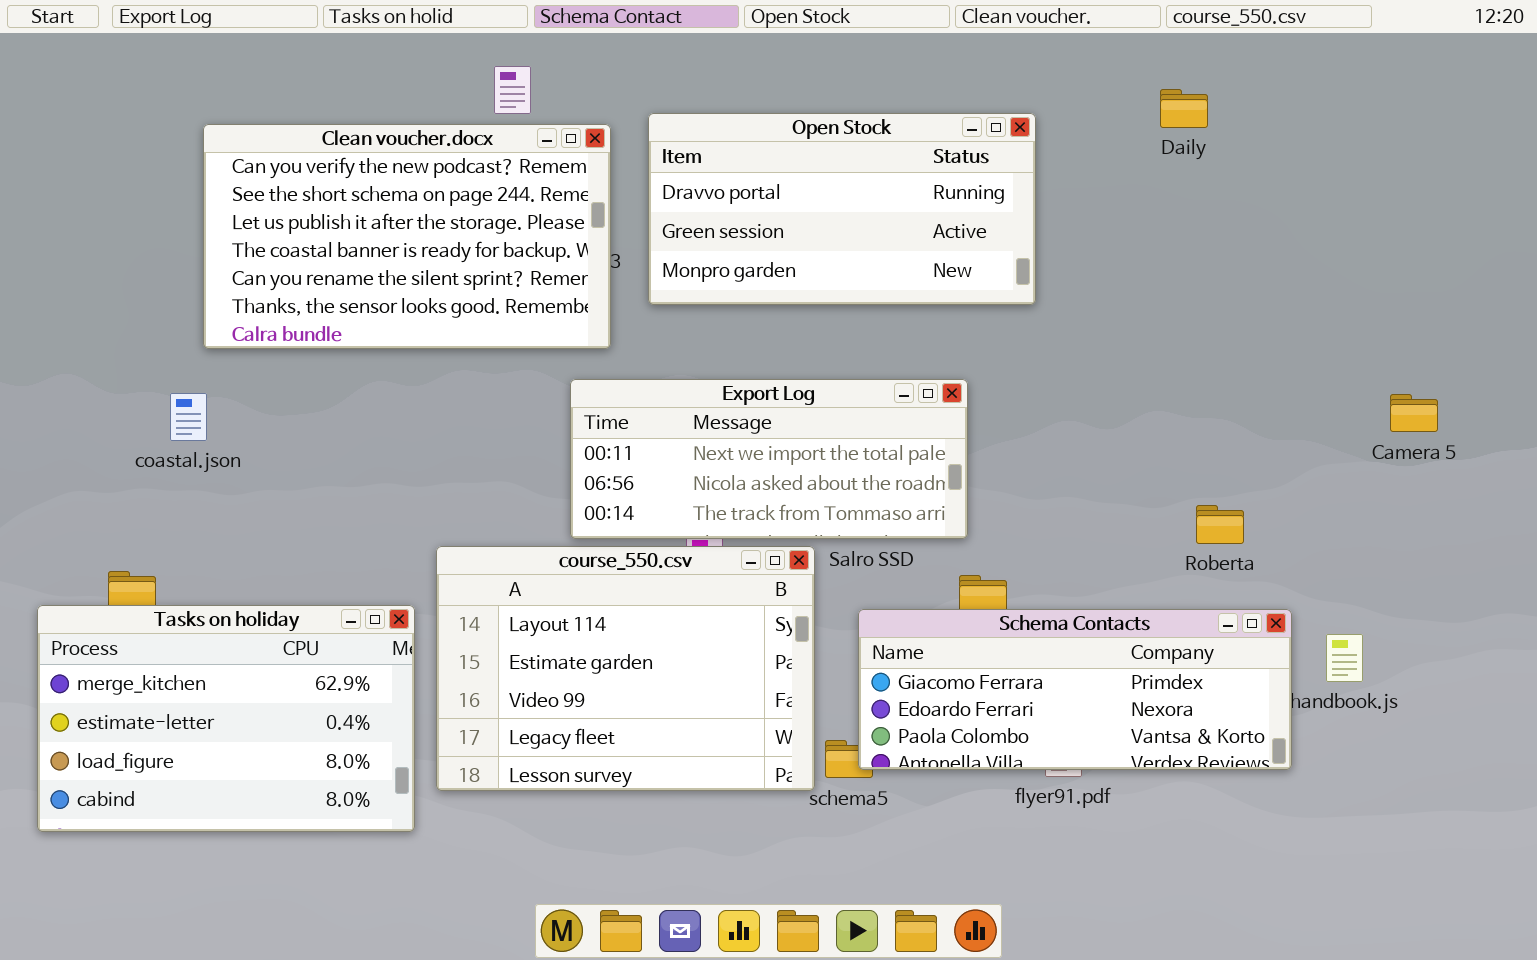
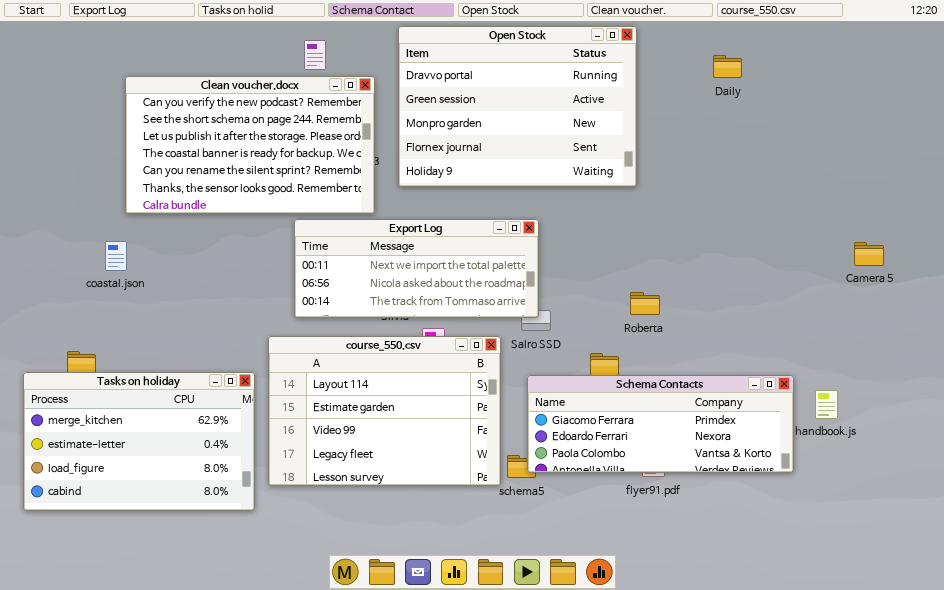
Open Stock: [648,113,1036,305] -> [398,26,637,187], resized
Export Log: [570,379,968,539] -> [294,219,539,318], moved
Roberta: [1196,505,1244,544] -> [630,292,660,315], moved

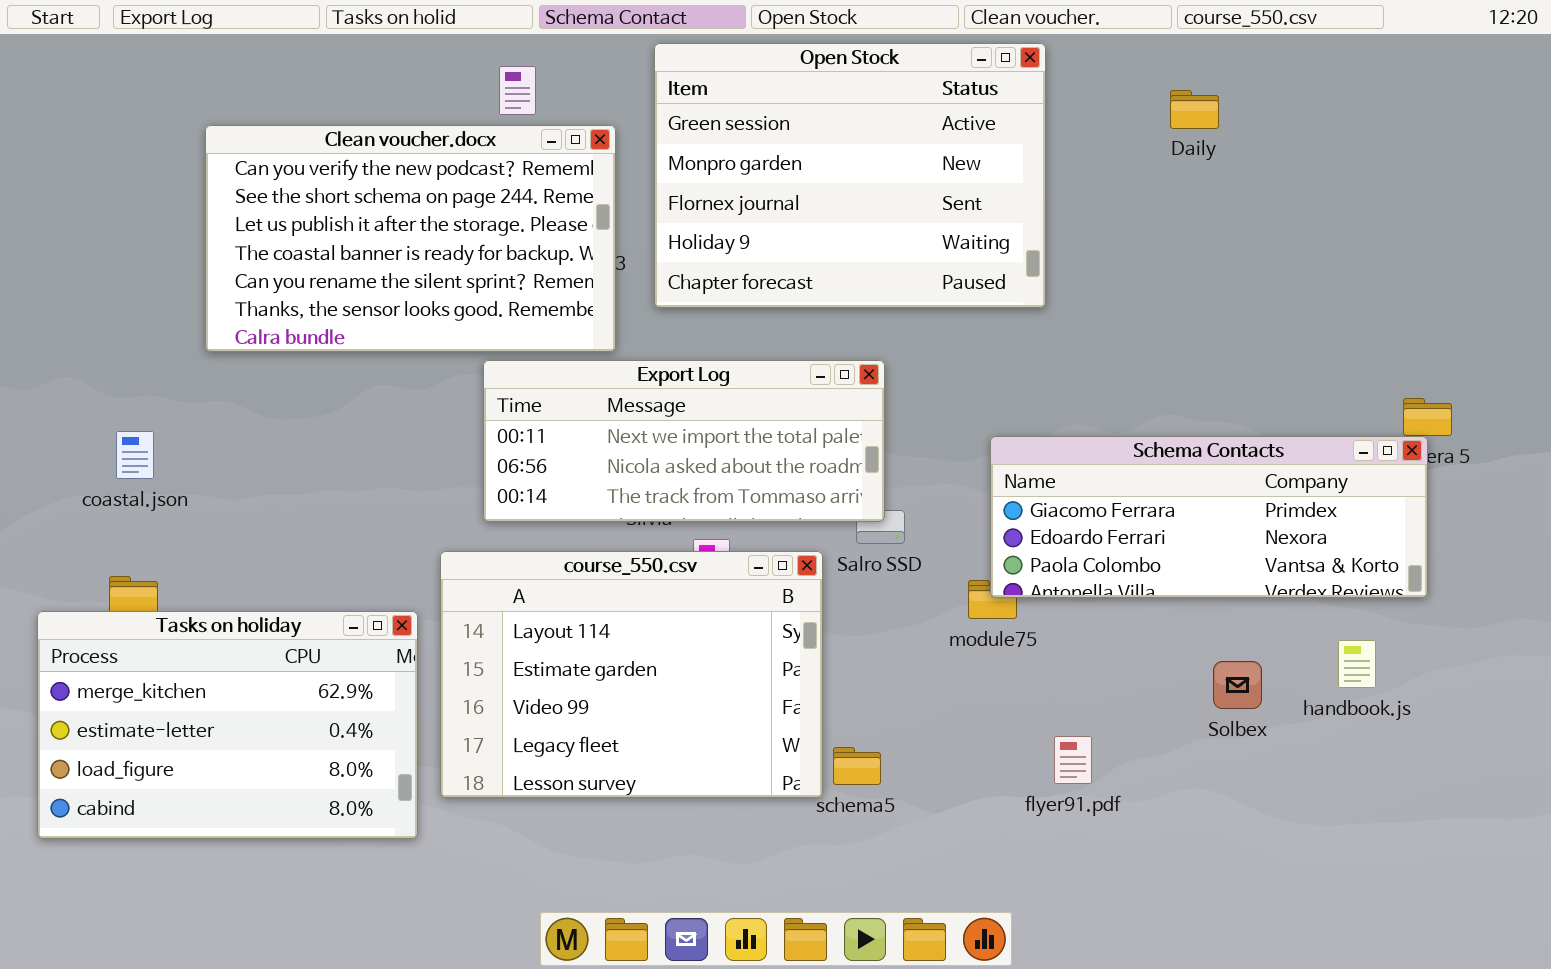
Open Stock: [398,26,637,187] -> [654,43,1046,308], scrolled down 1 row
coastal.json: [105,241,127,271] -> [116,431,154,479], moved
Schema Contacts: [527,375,794,473] -> [990,436,1428,598], moved

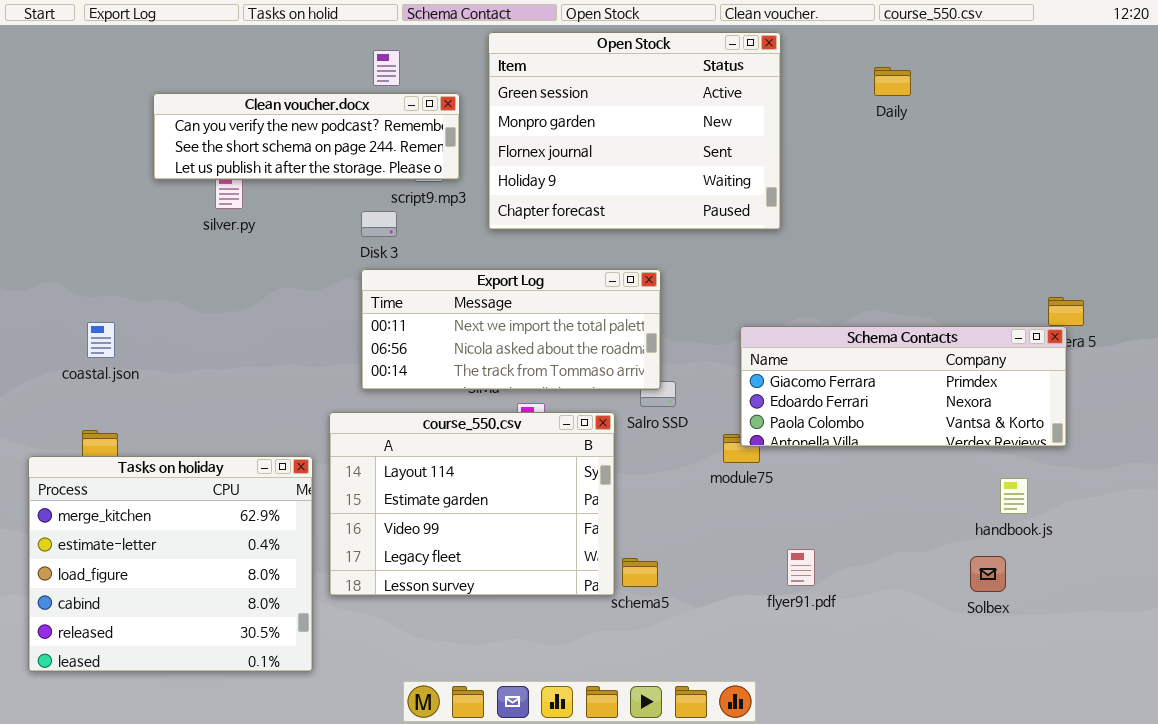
Clean voucher.docx: [205,125,616,352] -> [153,93,460,180], resized
Tasks on holiday: [37,611,418,839] -> [28,456,313,672], resized
Solbex: [1213,661,1262,709] -> [970,556,1006,592], moved

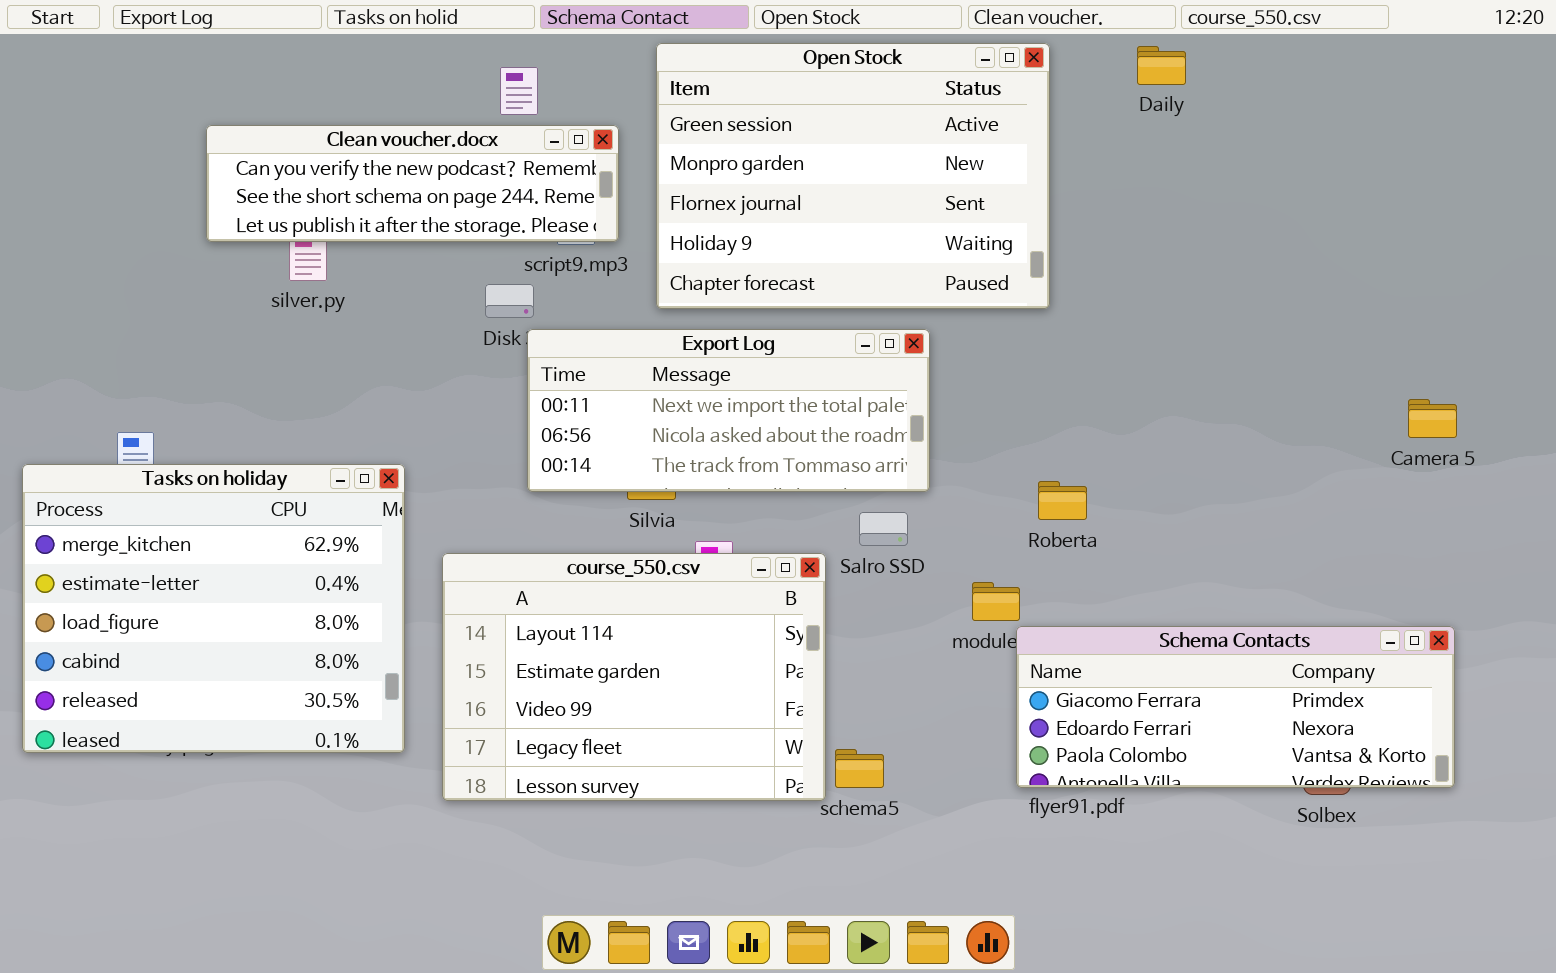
Daily: [874,67,911,96] -> [1137,46,1186,85], moved
Export Log: [361,269,661,390] -> [527,329,930,492], moved
Schema Contacts: [740,326,1067,447] -> [1016,626,1455,788], moved
Tasks on holiday: [28,456,313,672] -> [22,464,405,753], moved

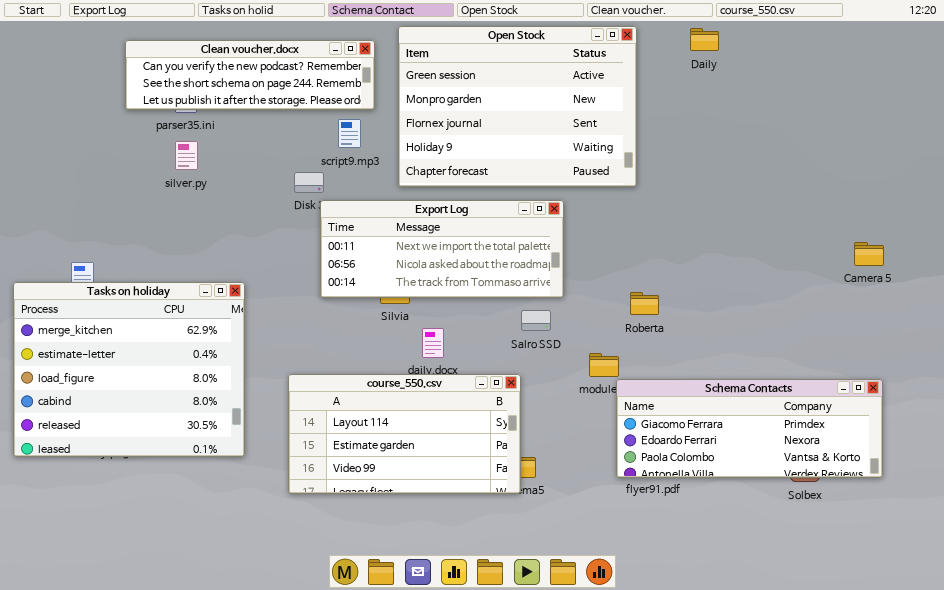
Clean voucher.docx: [206,125,619,242] -> [125,40,375,110], moved
course_550.csv: [442,553,826,801] -> [288,374,521,494], moved, resized

